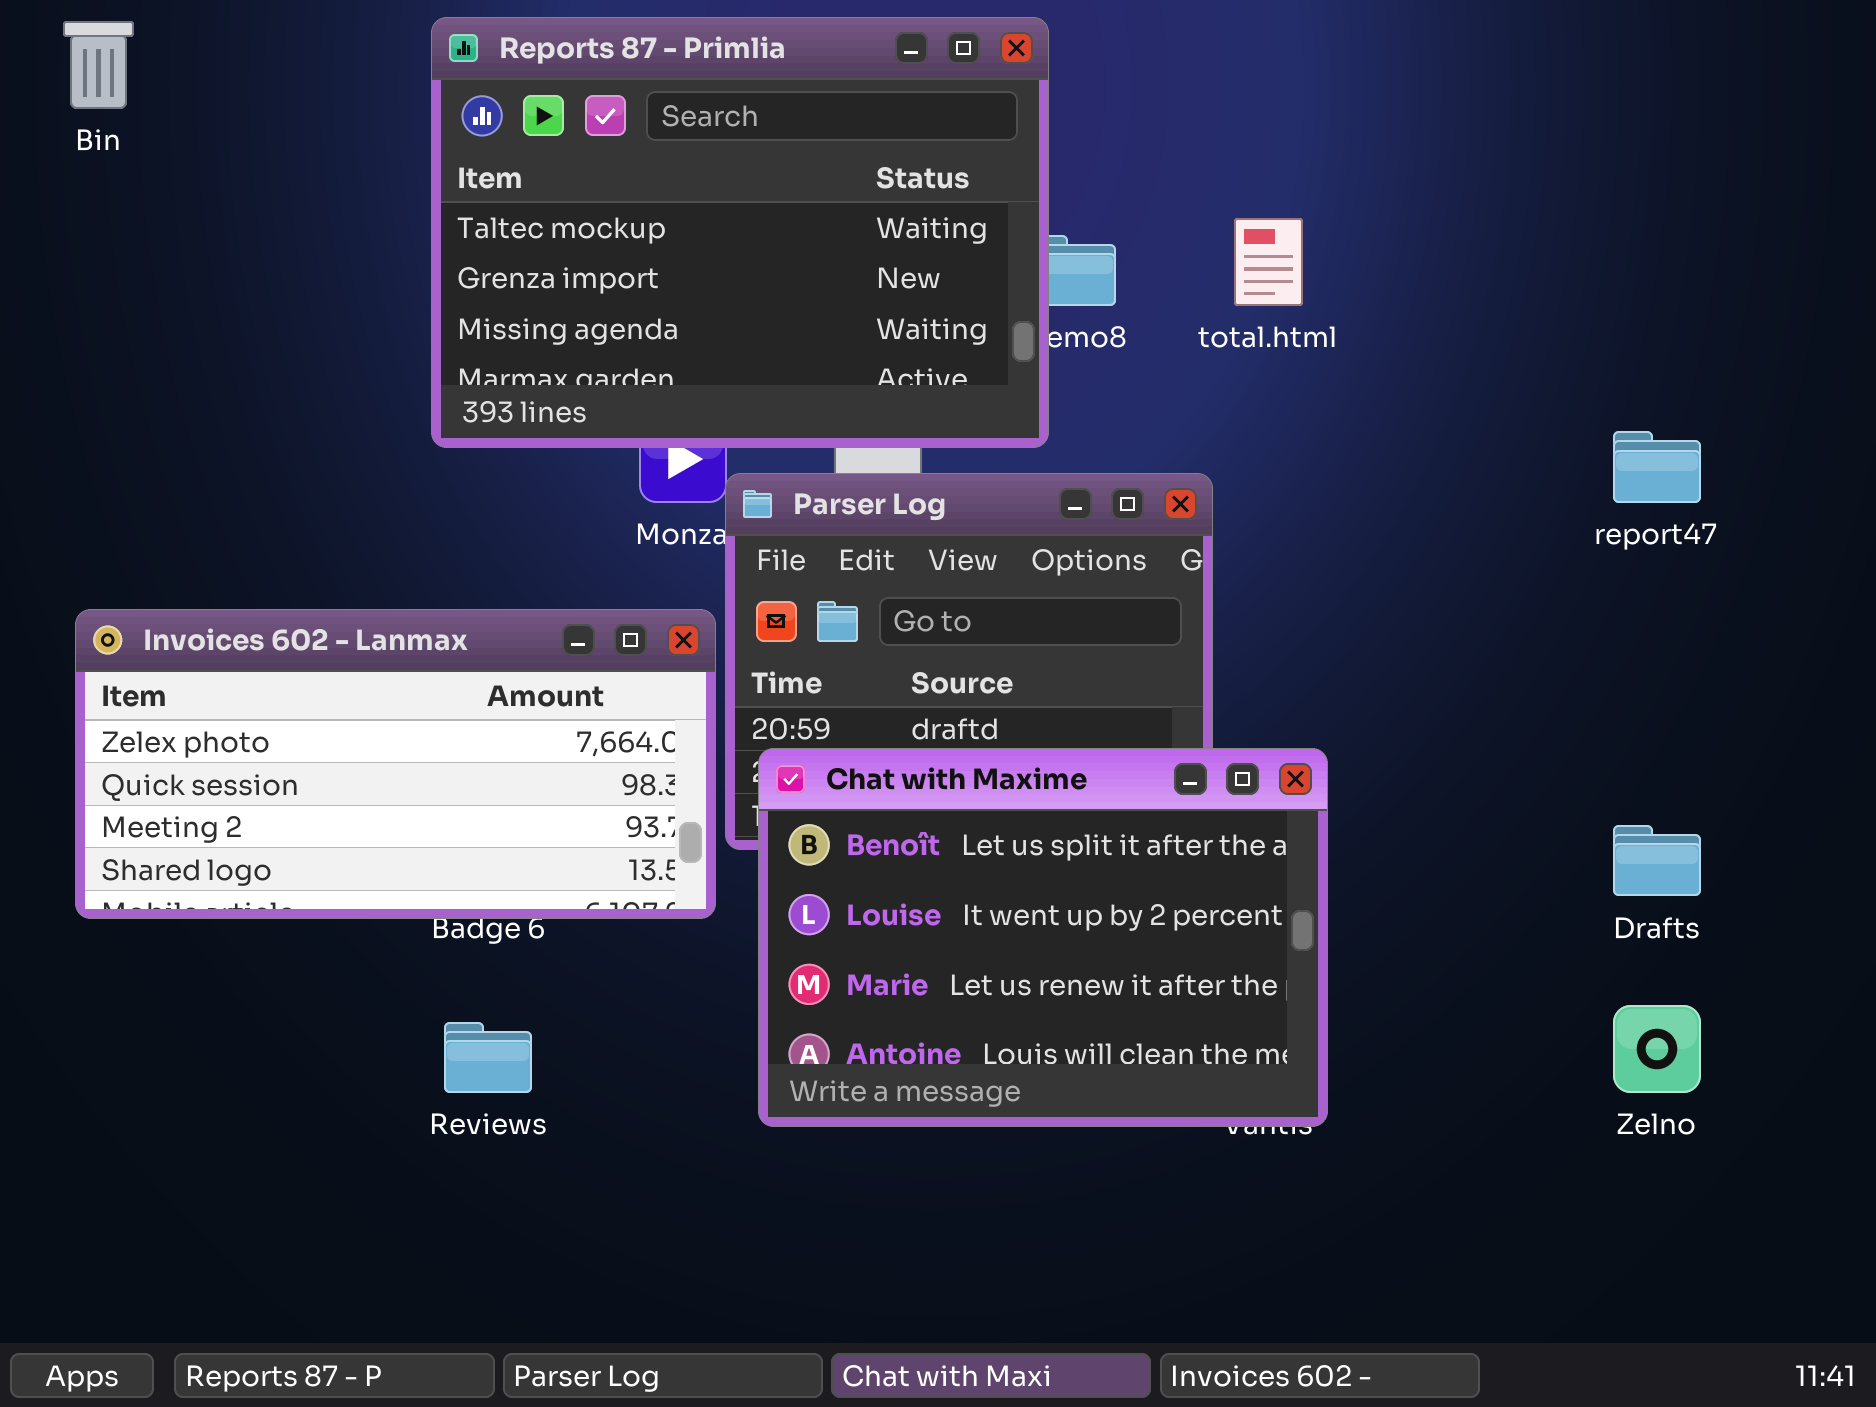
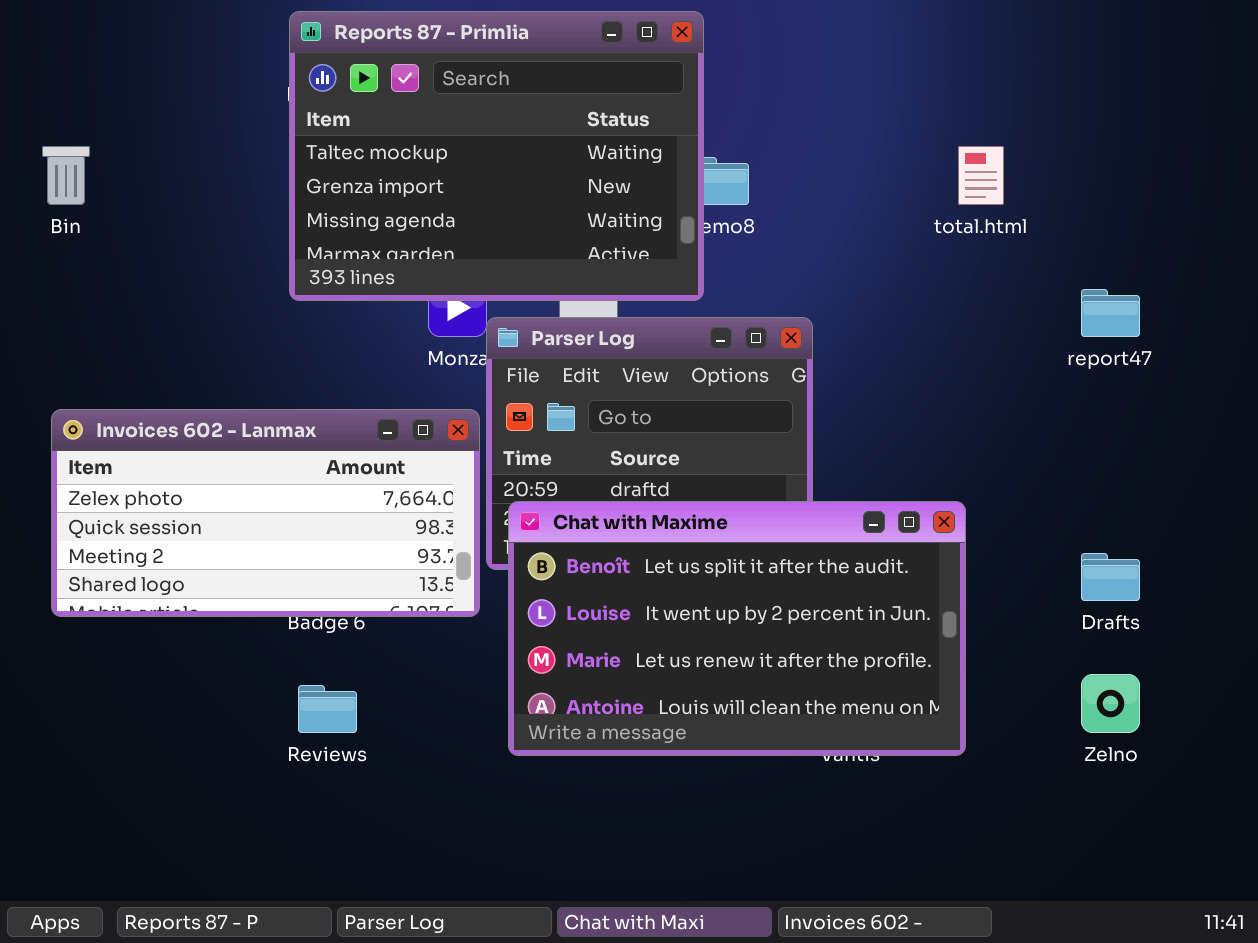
Bin: [63,21,134,109] -> [42,146,90,205], moved
total.html: [1234,218,1303,306] -> [958,146,1004,205], moved
Chat with Maxime: [758,748,1328,1127] -> [508,501,966,756], resized

